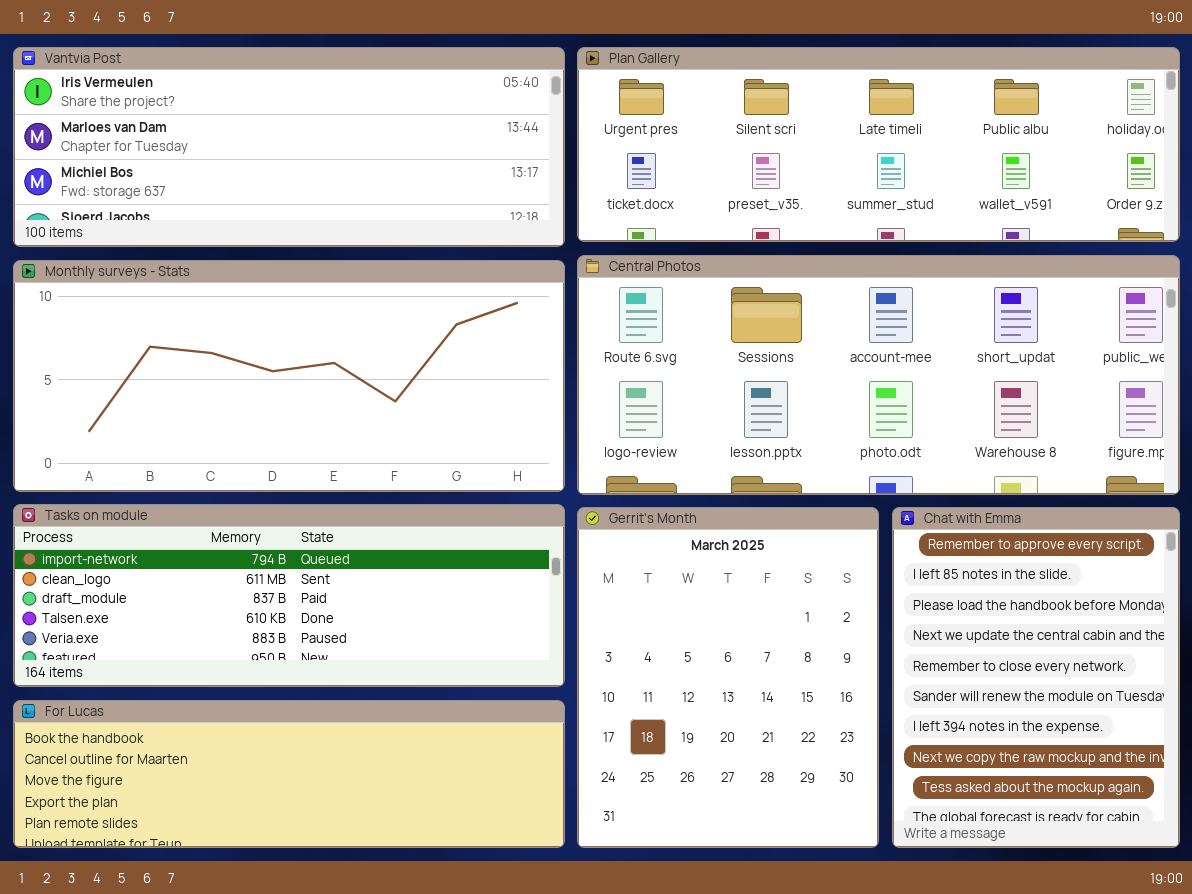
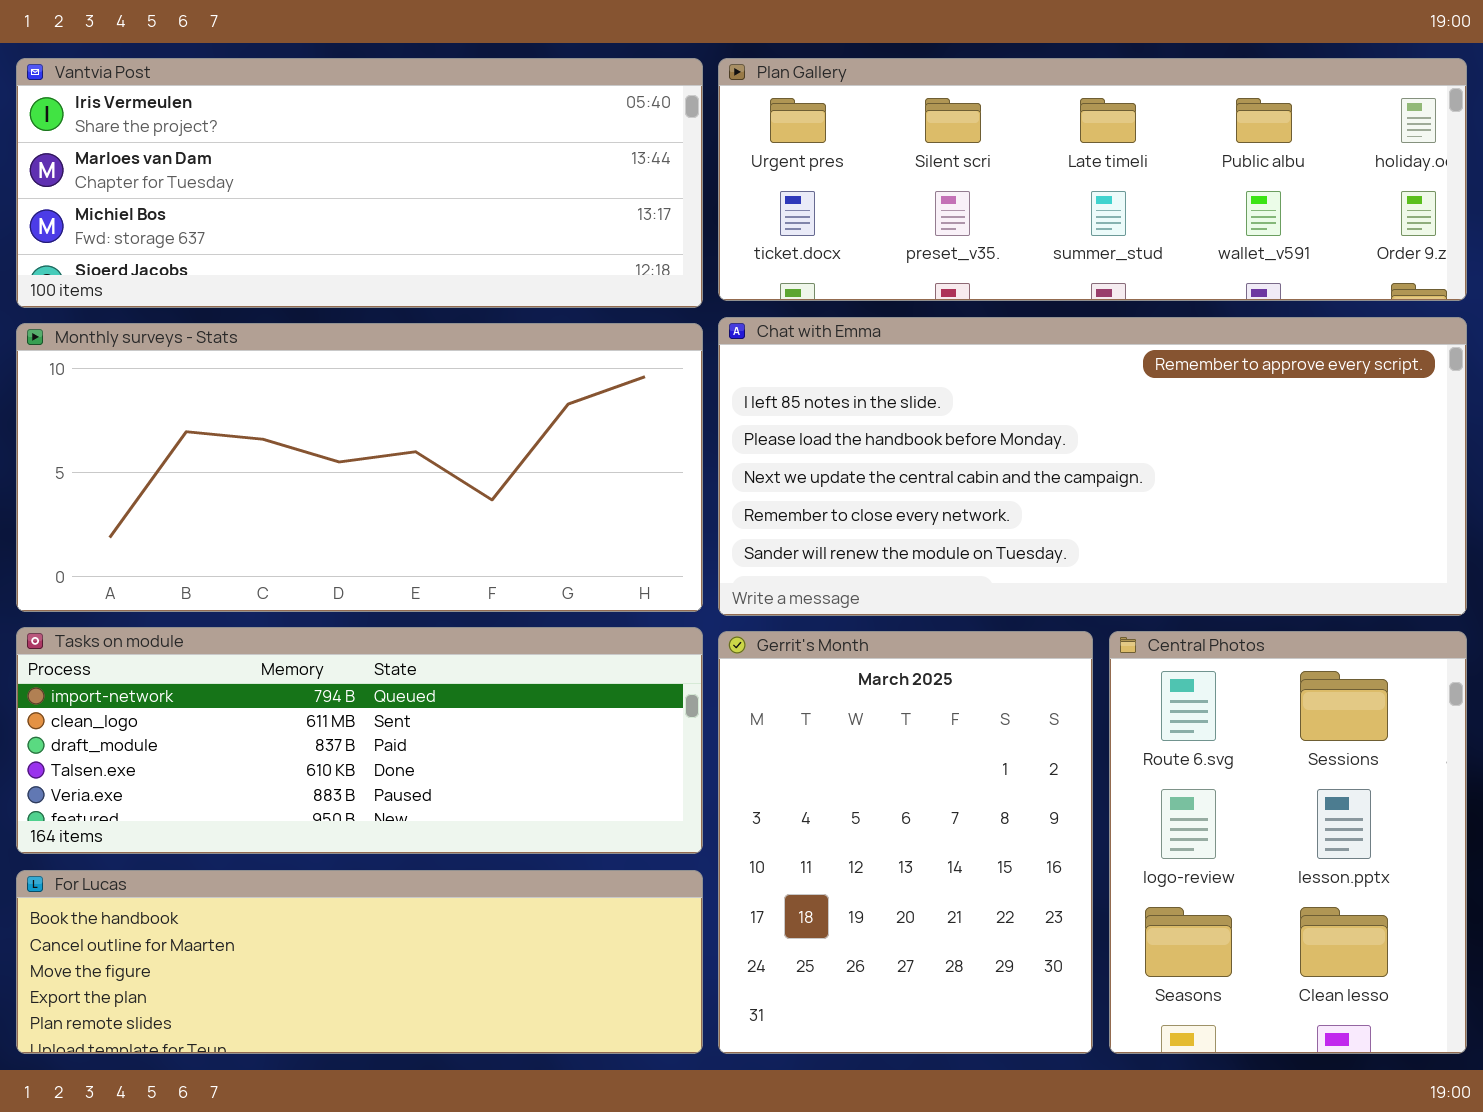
Central Photos: [577,255,1180,495] -> [1109,631,1467,1054], moved, resized
Chat with Emma: [892,507,1180,848] -> [718,317,1467,616], moved, resized

